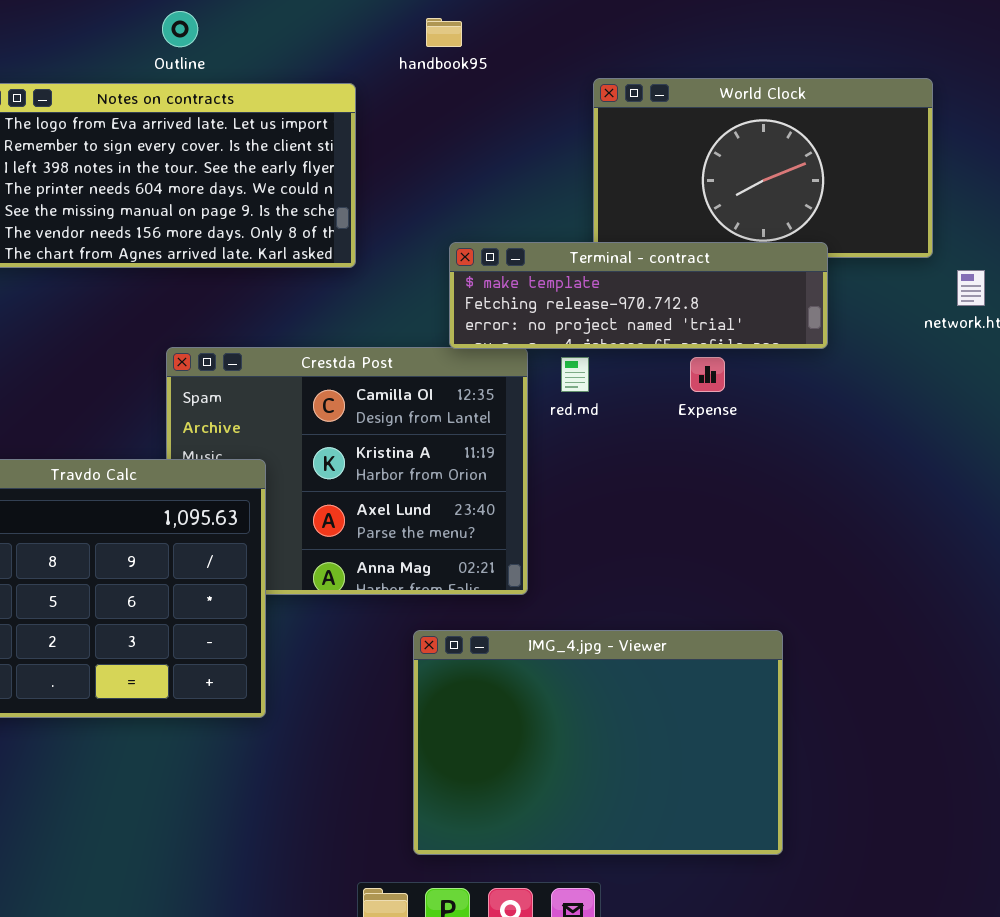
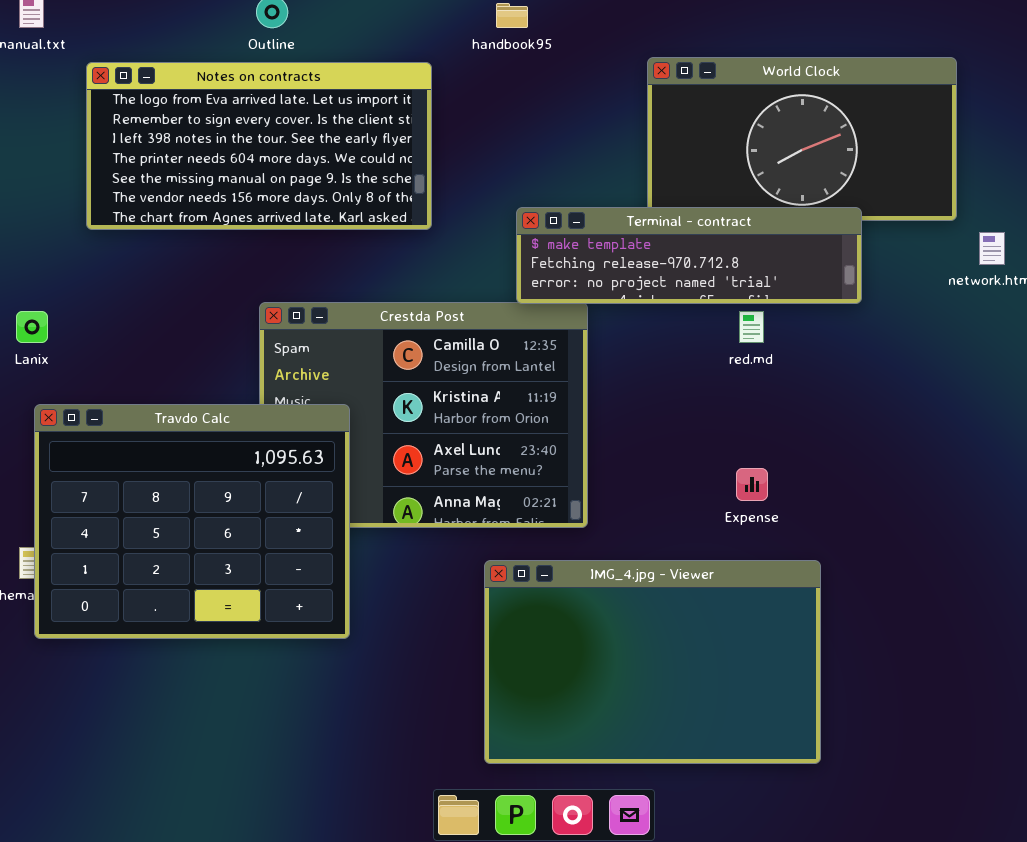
red.md: [561,357,589,392] -> [739,311,764,343], moved
Expense: [690,357,725,392] -> [736,468,768,501], moved

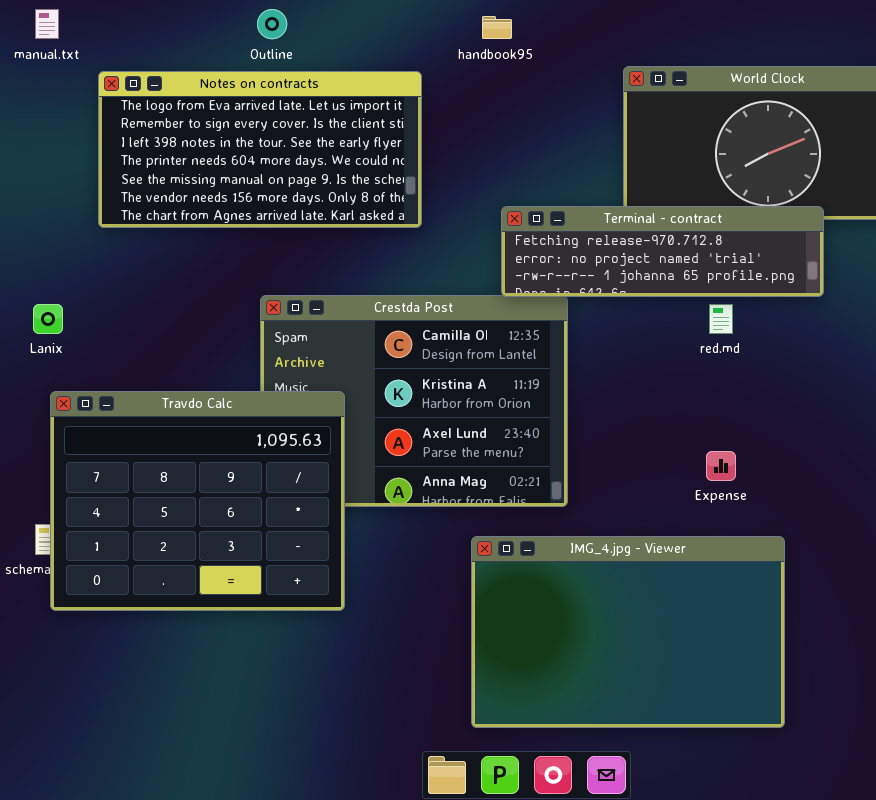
Terminal - contract: [516,207,862,304] -> [501,206,824,297], scrolled down 1 row

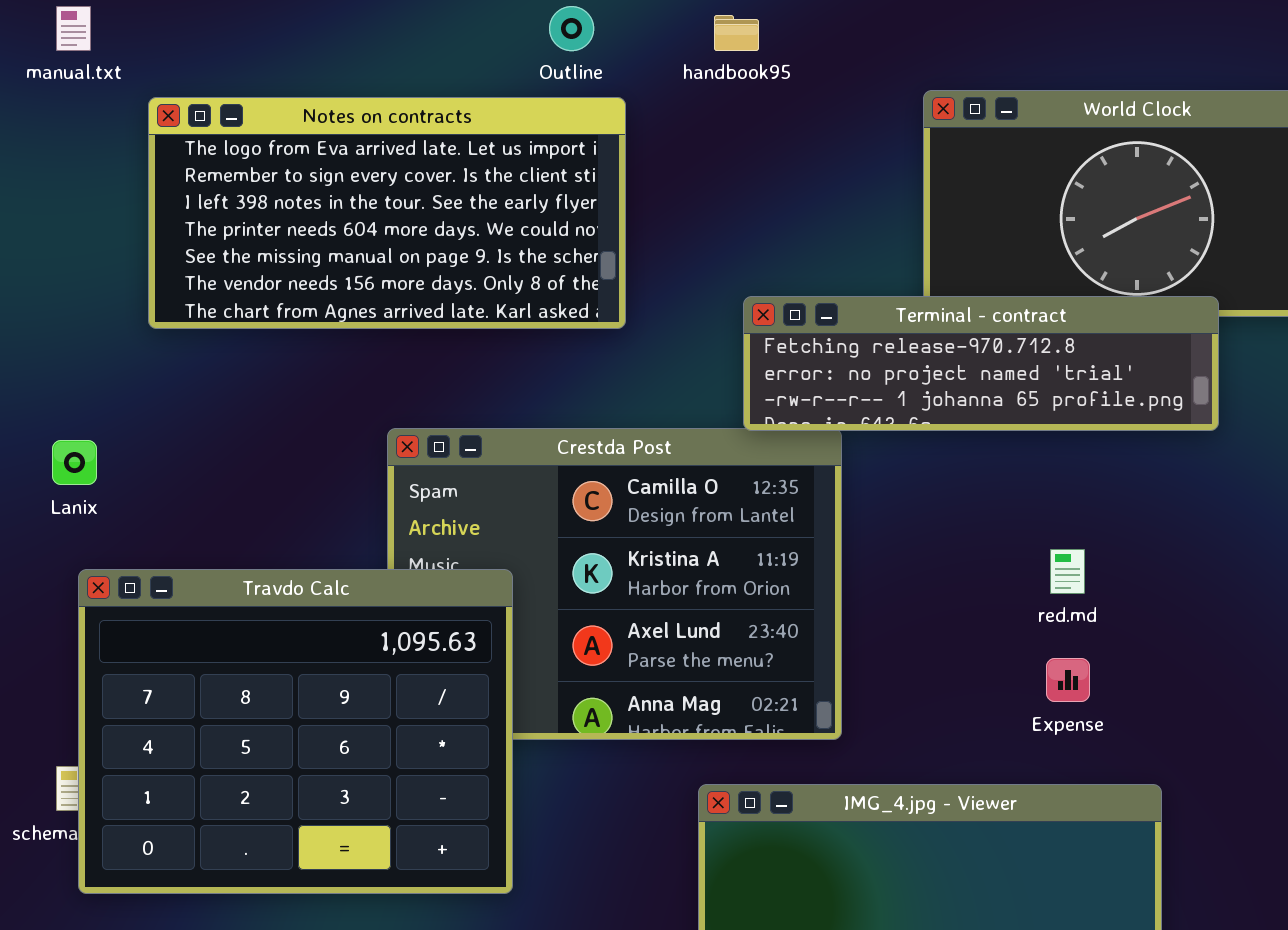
Outline: [257,9,287,39] -> [549,6,594,51], moved
red.md: [709,304,733,334] -> [1050,549,1085,594], moved

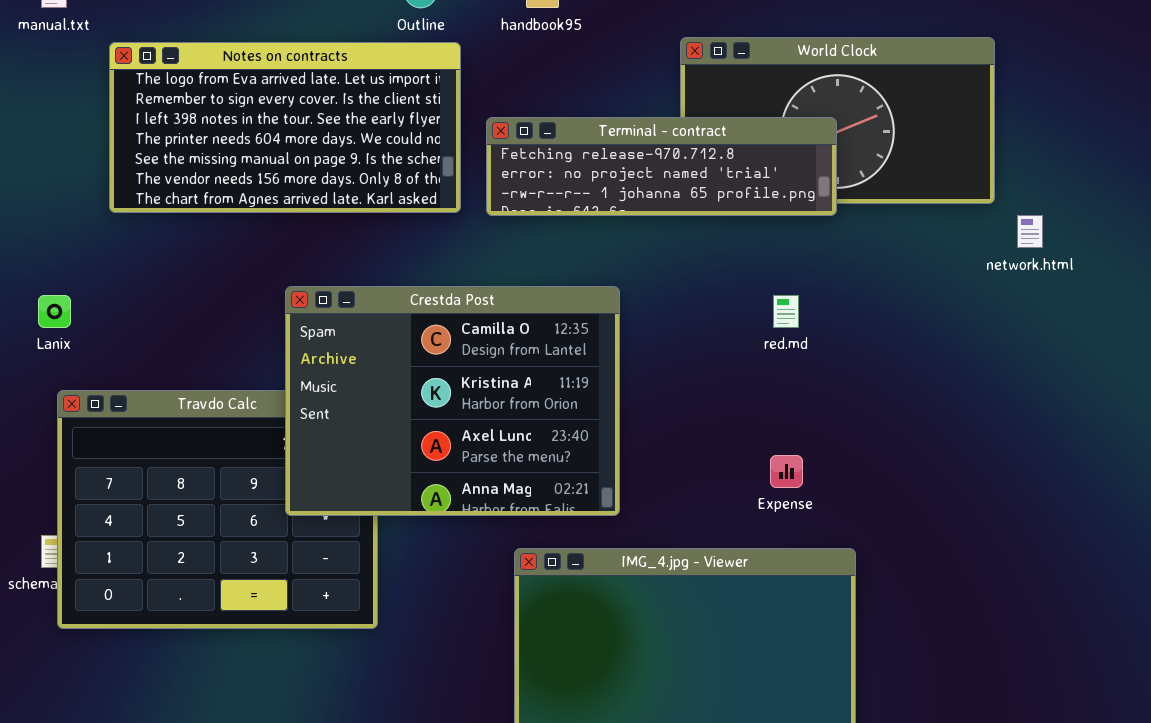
Terminal - contract: [743,296,1219,431] -> [486,117,837,216], moved
Crestda Post: [387,428,842,740] -> [285,286,620,516], raised
red.md: [1050,549,1085,594] -> [773,295,799,328], moved

